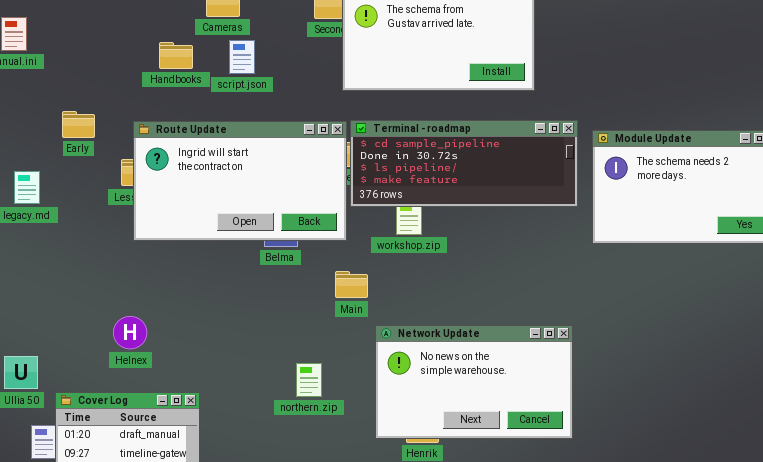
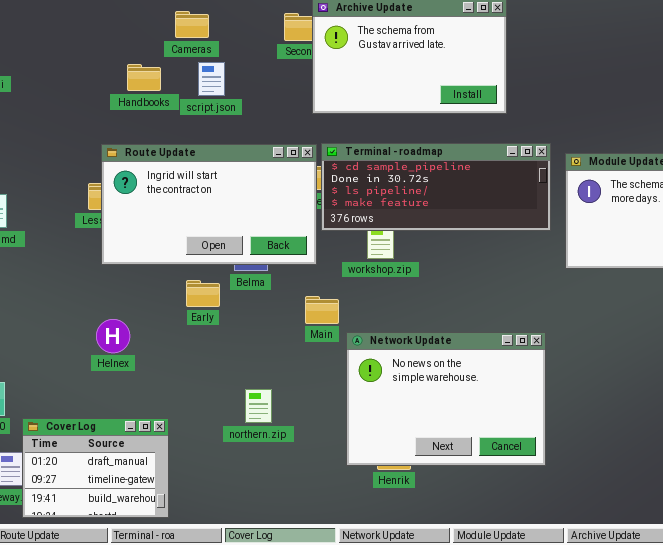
Early: [62,111,95,138] -> [186,280,220,307], moved
Helnex: [113,316,147,349] -> [96,319,130,353], moved
Network Update: [375,325,573,439] -> [346,332,546,466], resized
northern.zip: [296,363,322,397] -> [245,389,272,423], moved

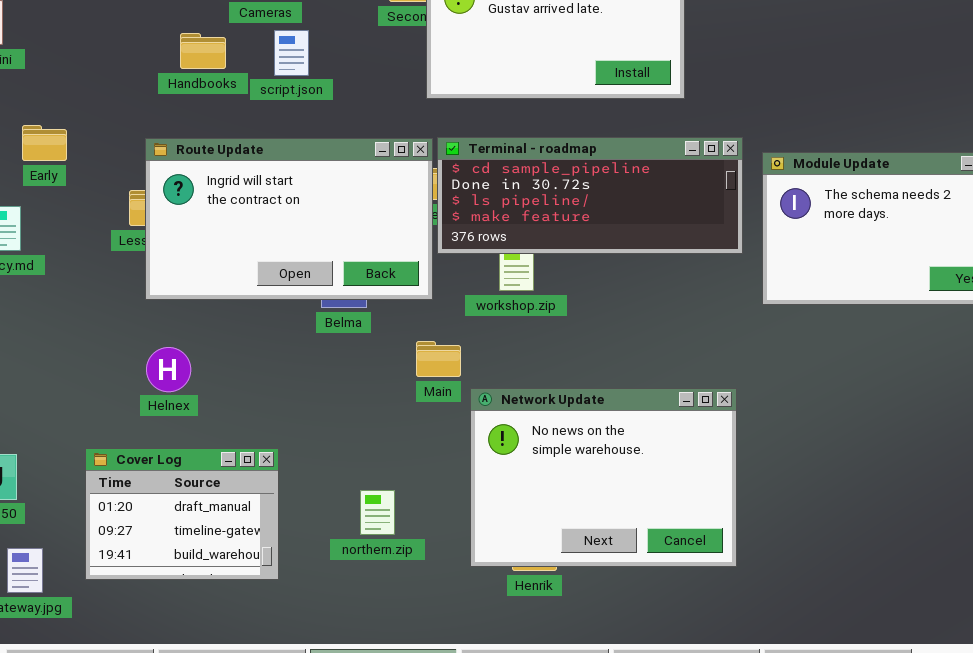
Early: [186,280,220,307] -> [22,125,67,161], moved
Helnex: [96,319,130,353] -> [146,347,191,392], moved
northern.zip: [245,389,272,423] -> [360,490,395,535], moved
Cover Log: [22,418,169,518] -> [85,448,279,580], moved

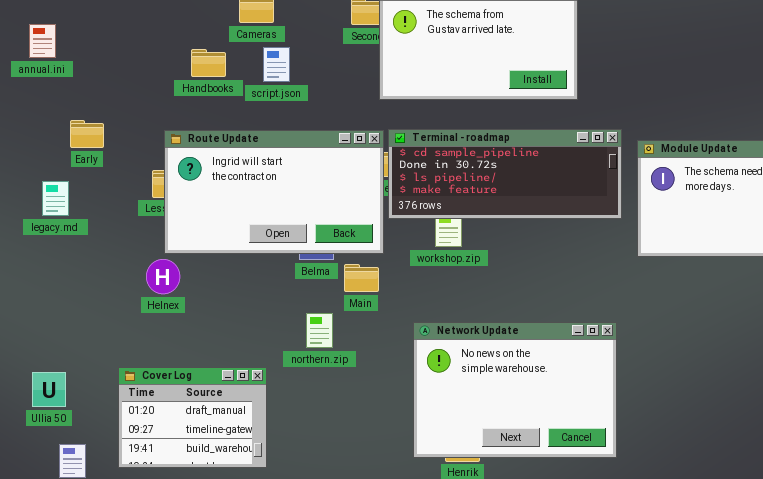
Main: [416,341,461,377] -> [344,264,379,292], moved
Helnex: [146,347,191,392] -> [146,259,180,294], moved
northern.zip: [360,490,395,535] -> [306,313,333,348], moved

